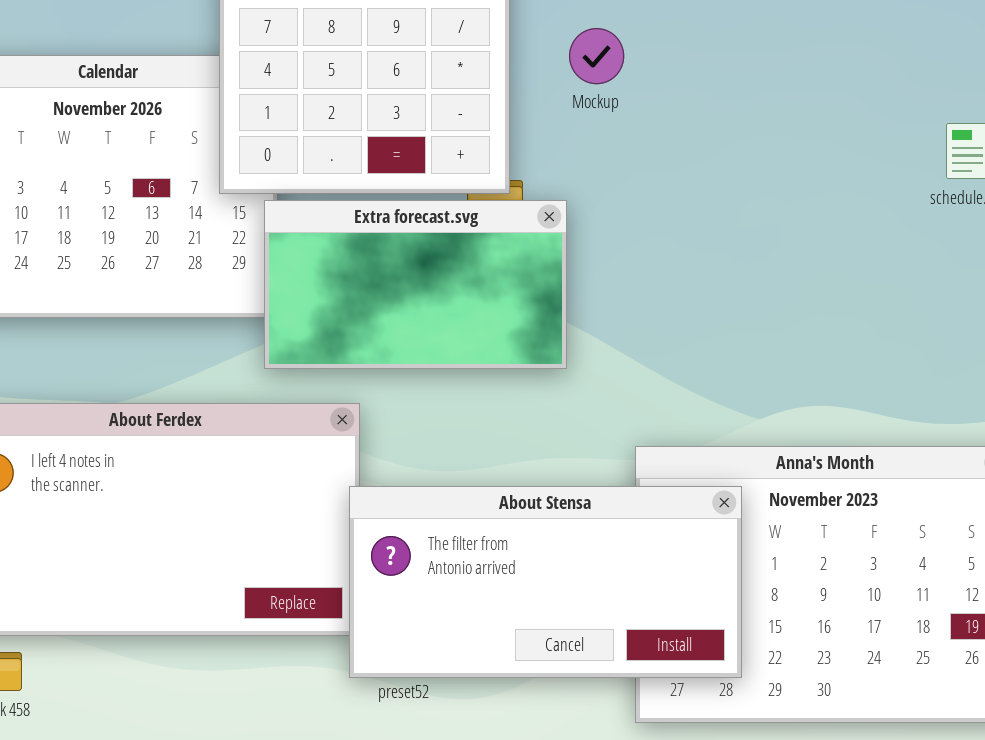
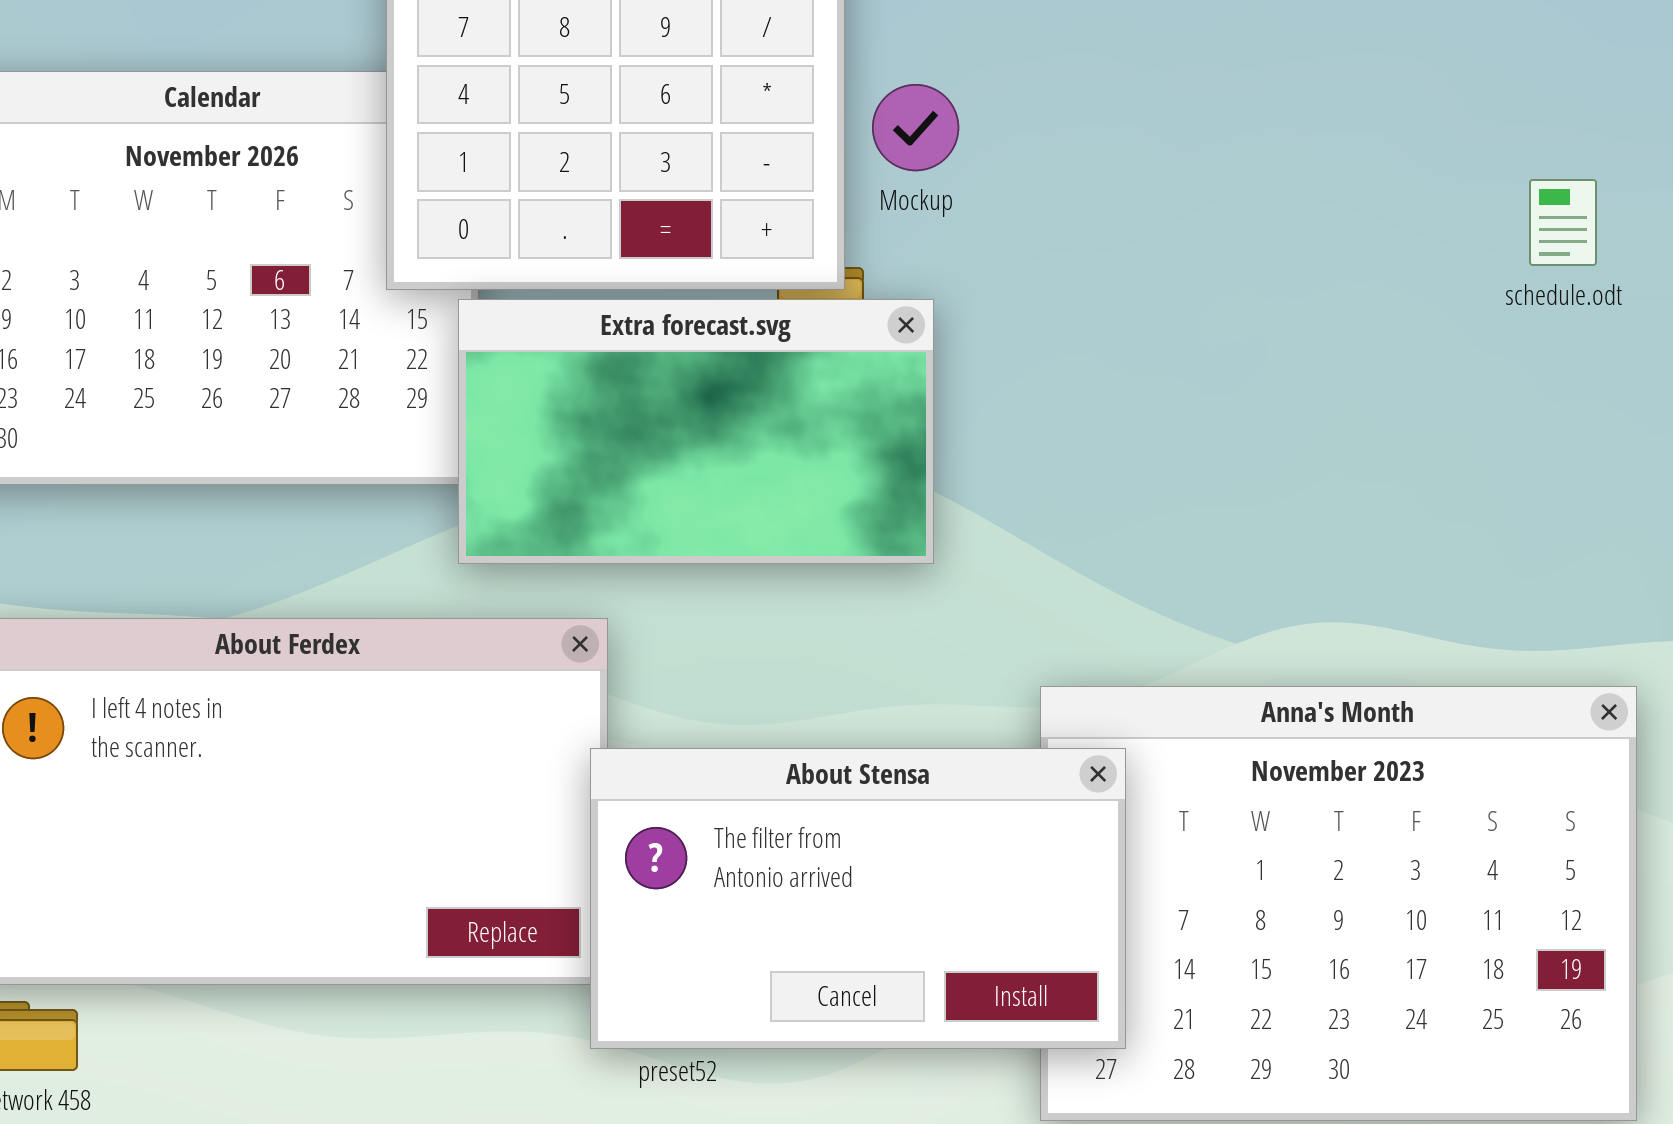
Mockup: [569,28,624,84] -> [872,84,959,171], moved
About Stensa: [349,486,742,678] -> [590,748,1126,1049], resized

